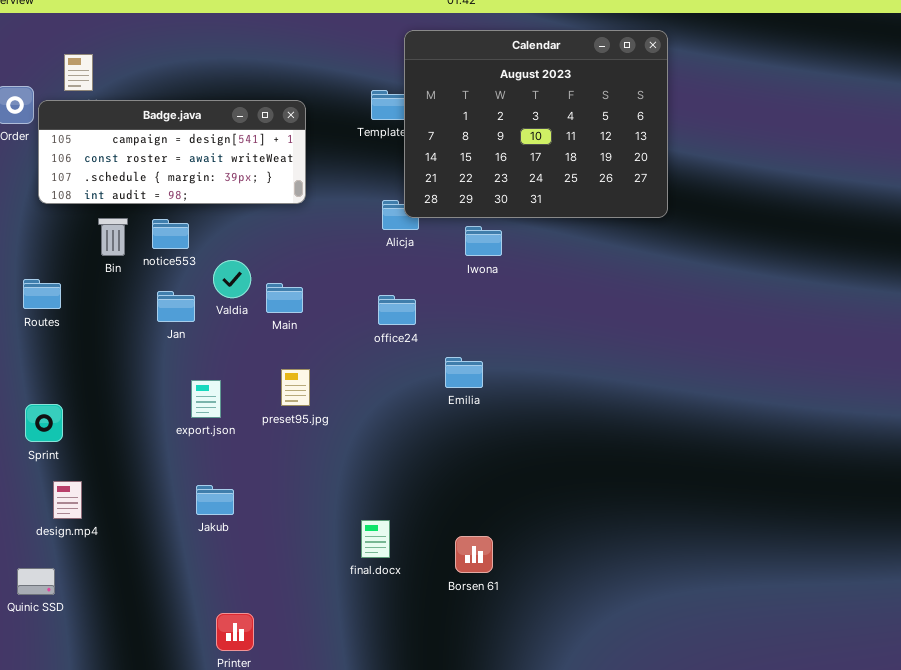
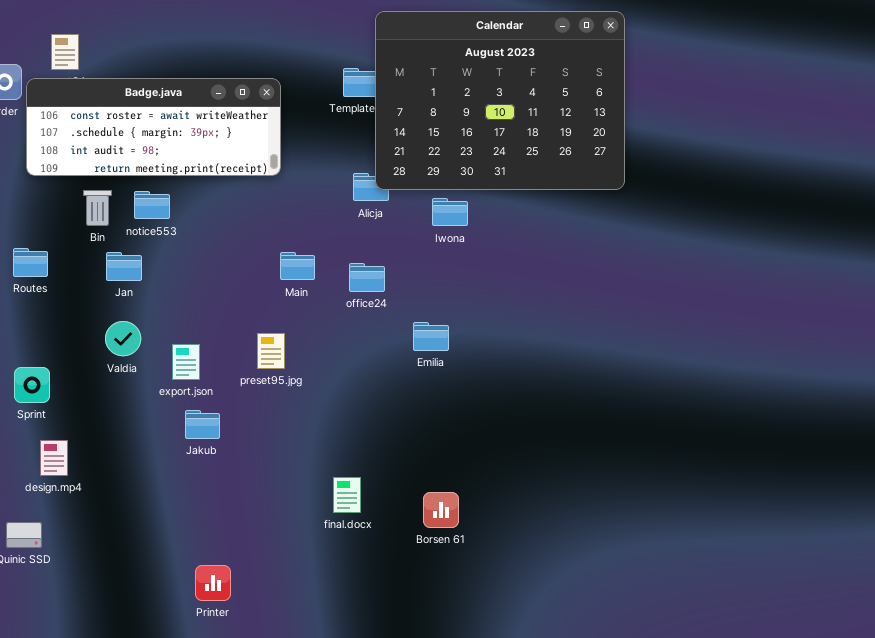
Badge.java: [38,100,306,204] -> [26,78,281,176], scrolled down 1 row
Valdia: [213,260,251,298] -> [105,321,141,356], moved
Main: [266,283,303,313] -> [280,252,315,280], moved
Jan: [157,291,195,322] -> [106,252,142,281], moved
Jakub: [196,485,234,515] -> [185,410,220,439], moved

